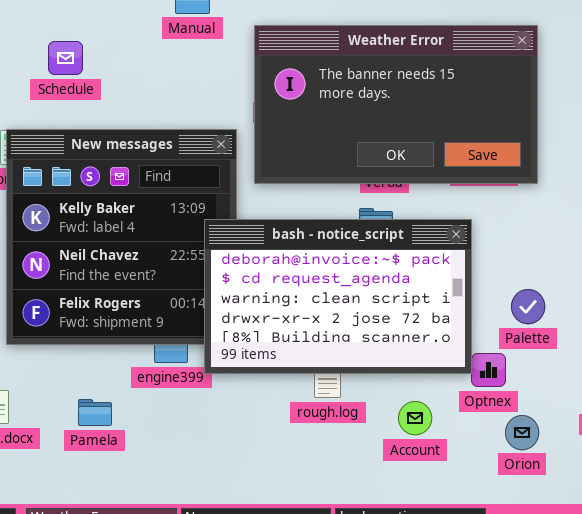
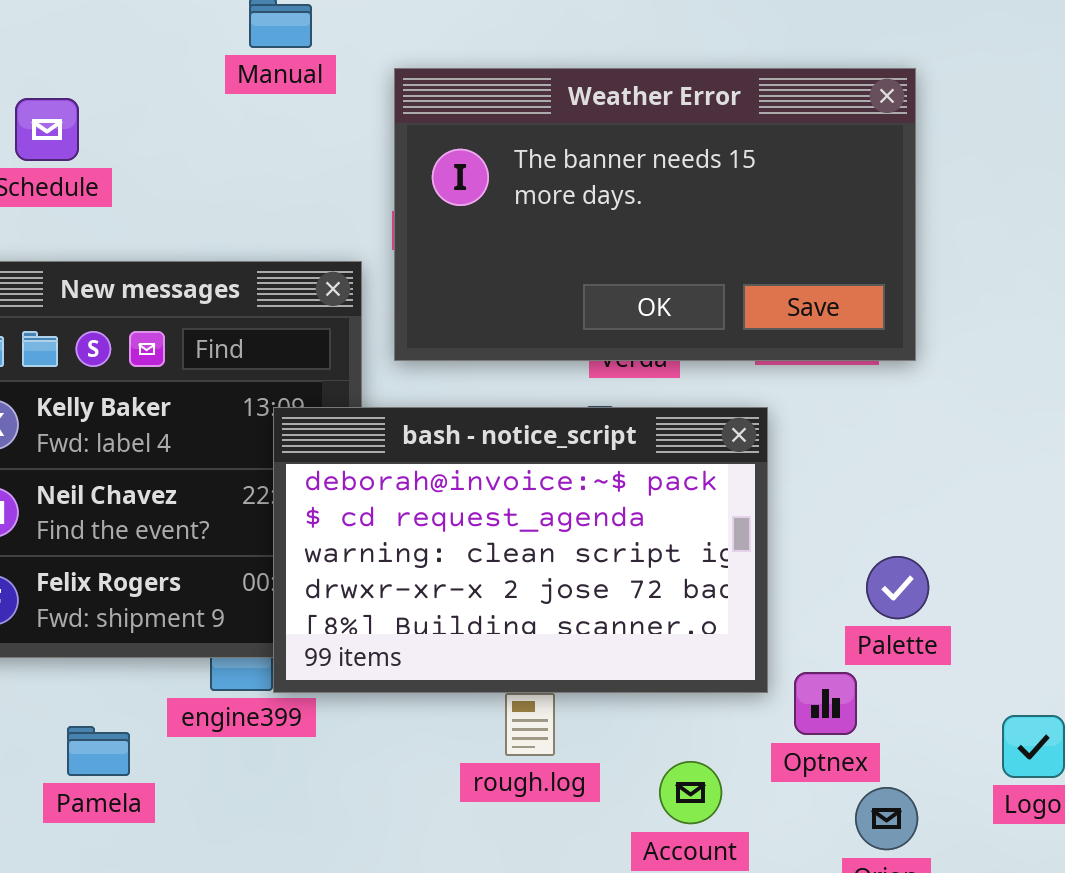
bash - notice_script: [204,219,472,374] -> [273,407,768,693], moved
Pamela: [78,399,112,426] -> [67,726,130,776], moved

